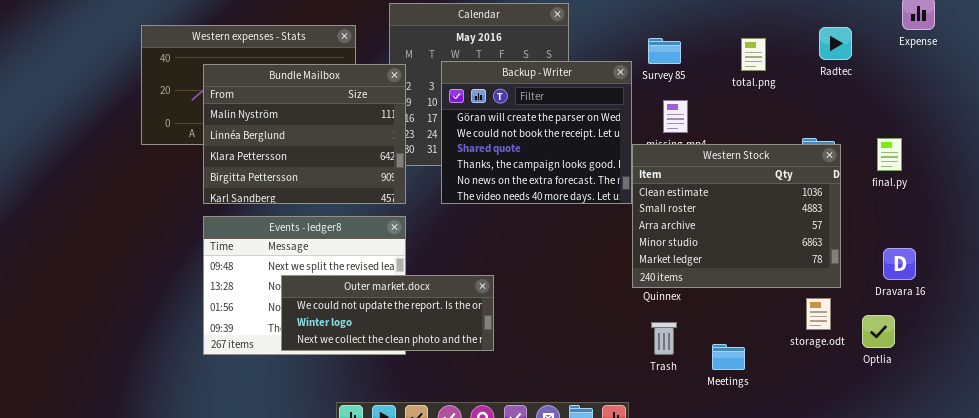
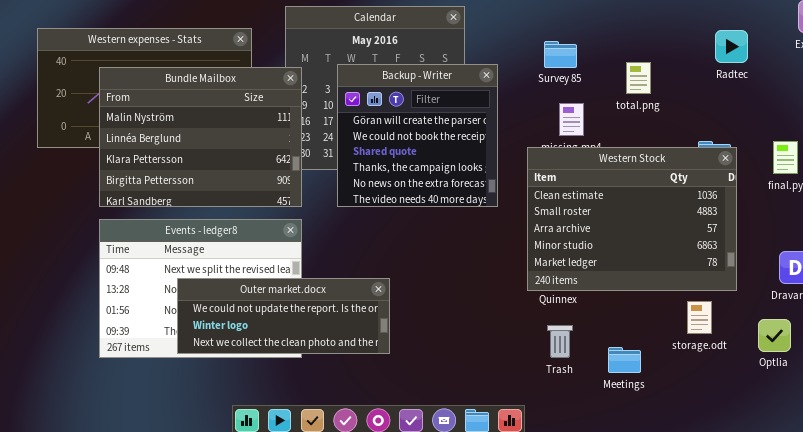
total.png: [741,38,766,71] -> [626,62,651,94], moved
Backup - Writer: [441,61,632,204] -> [337,64,498,207], resized
storage.odt: [806,298,831,330] -> [687,301,712,334], moved

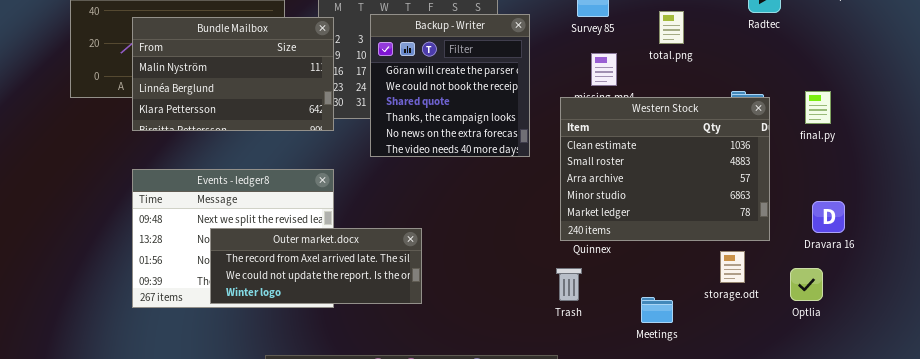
Bundle Mailbox: [99,67,302,207] -> [132,17,334,131], resized
Outer market.docx: [177,278,390,354] -> [210,228,422,304], scrolled up 1 row
Trash: [547,325,573,358] -> [556,268,582,301], moved

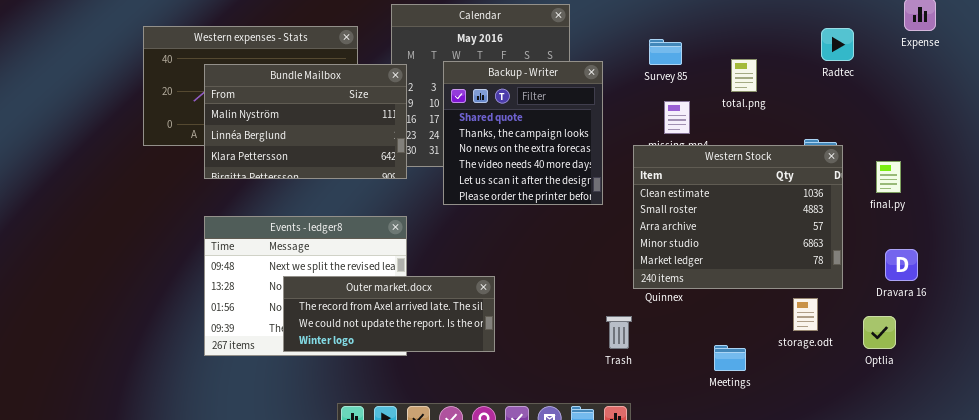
Backup - Writer: [370,14,530,157] -> [443,61,603,205], scrolled down 2 rows
final.py: [805,91,831,124] -> [876,161,901,193], moved
Trash: [556,268,582,301] -> [606,316,632,349], moved

